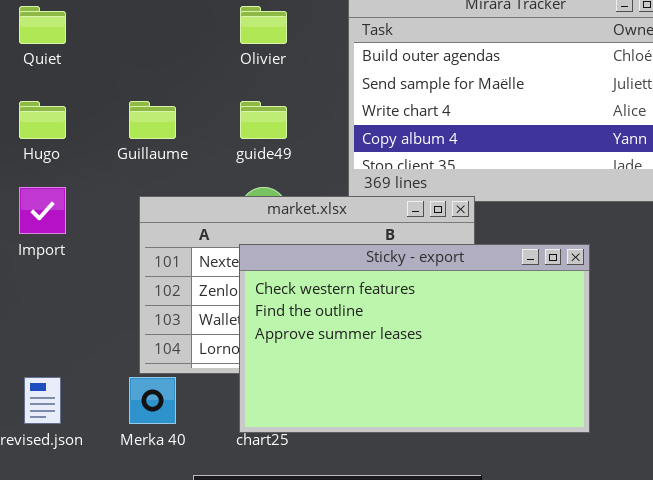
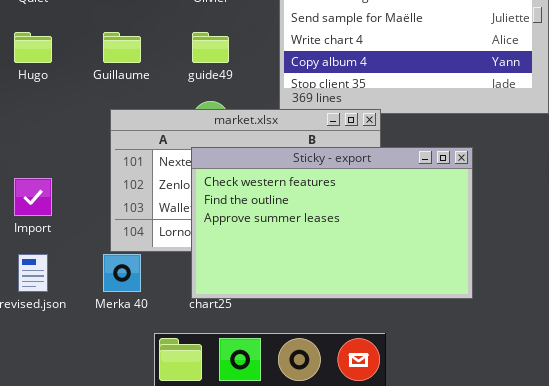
Import: [19,187,66,234] -> [14,178,52,216], moved

